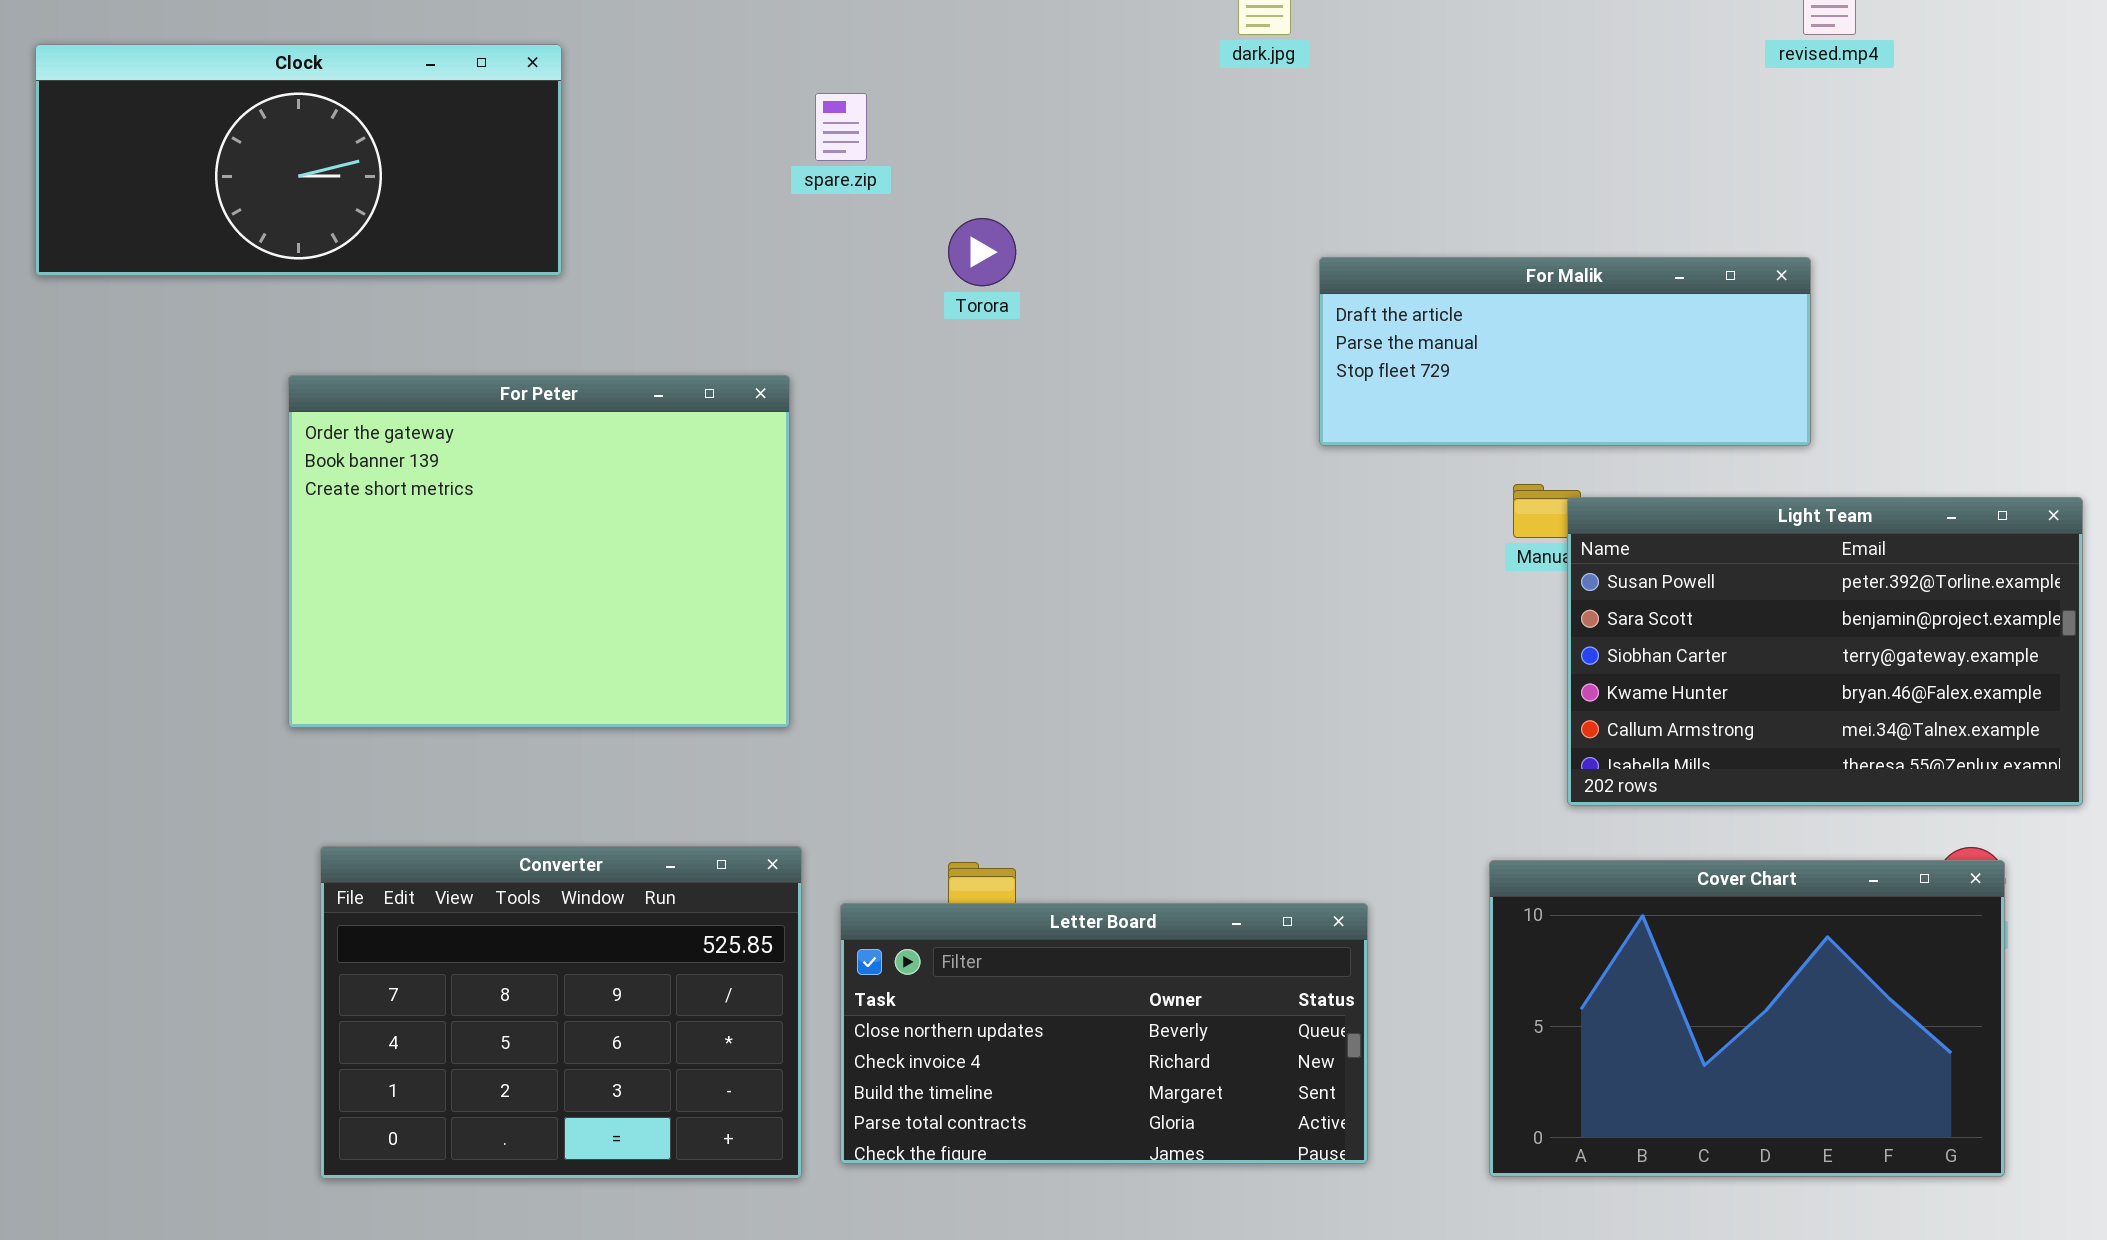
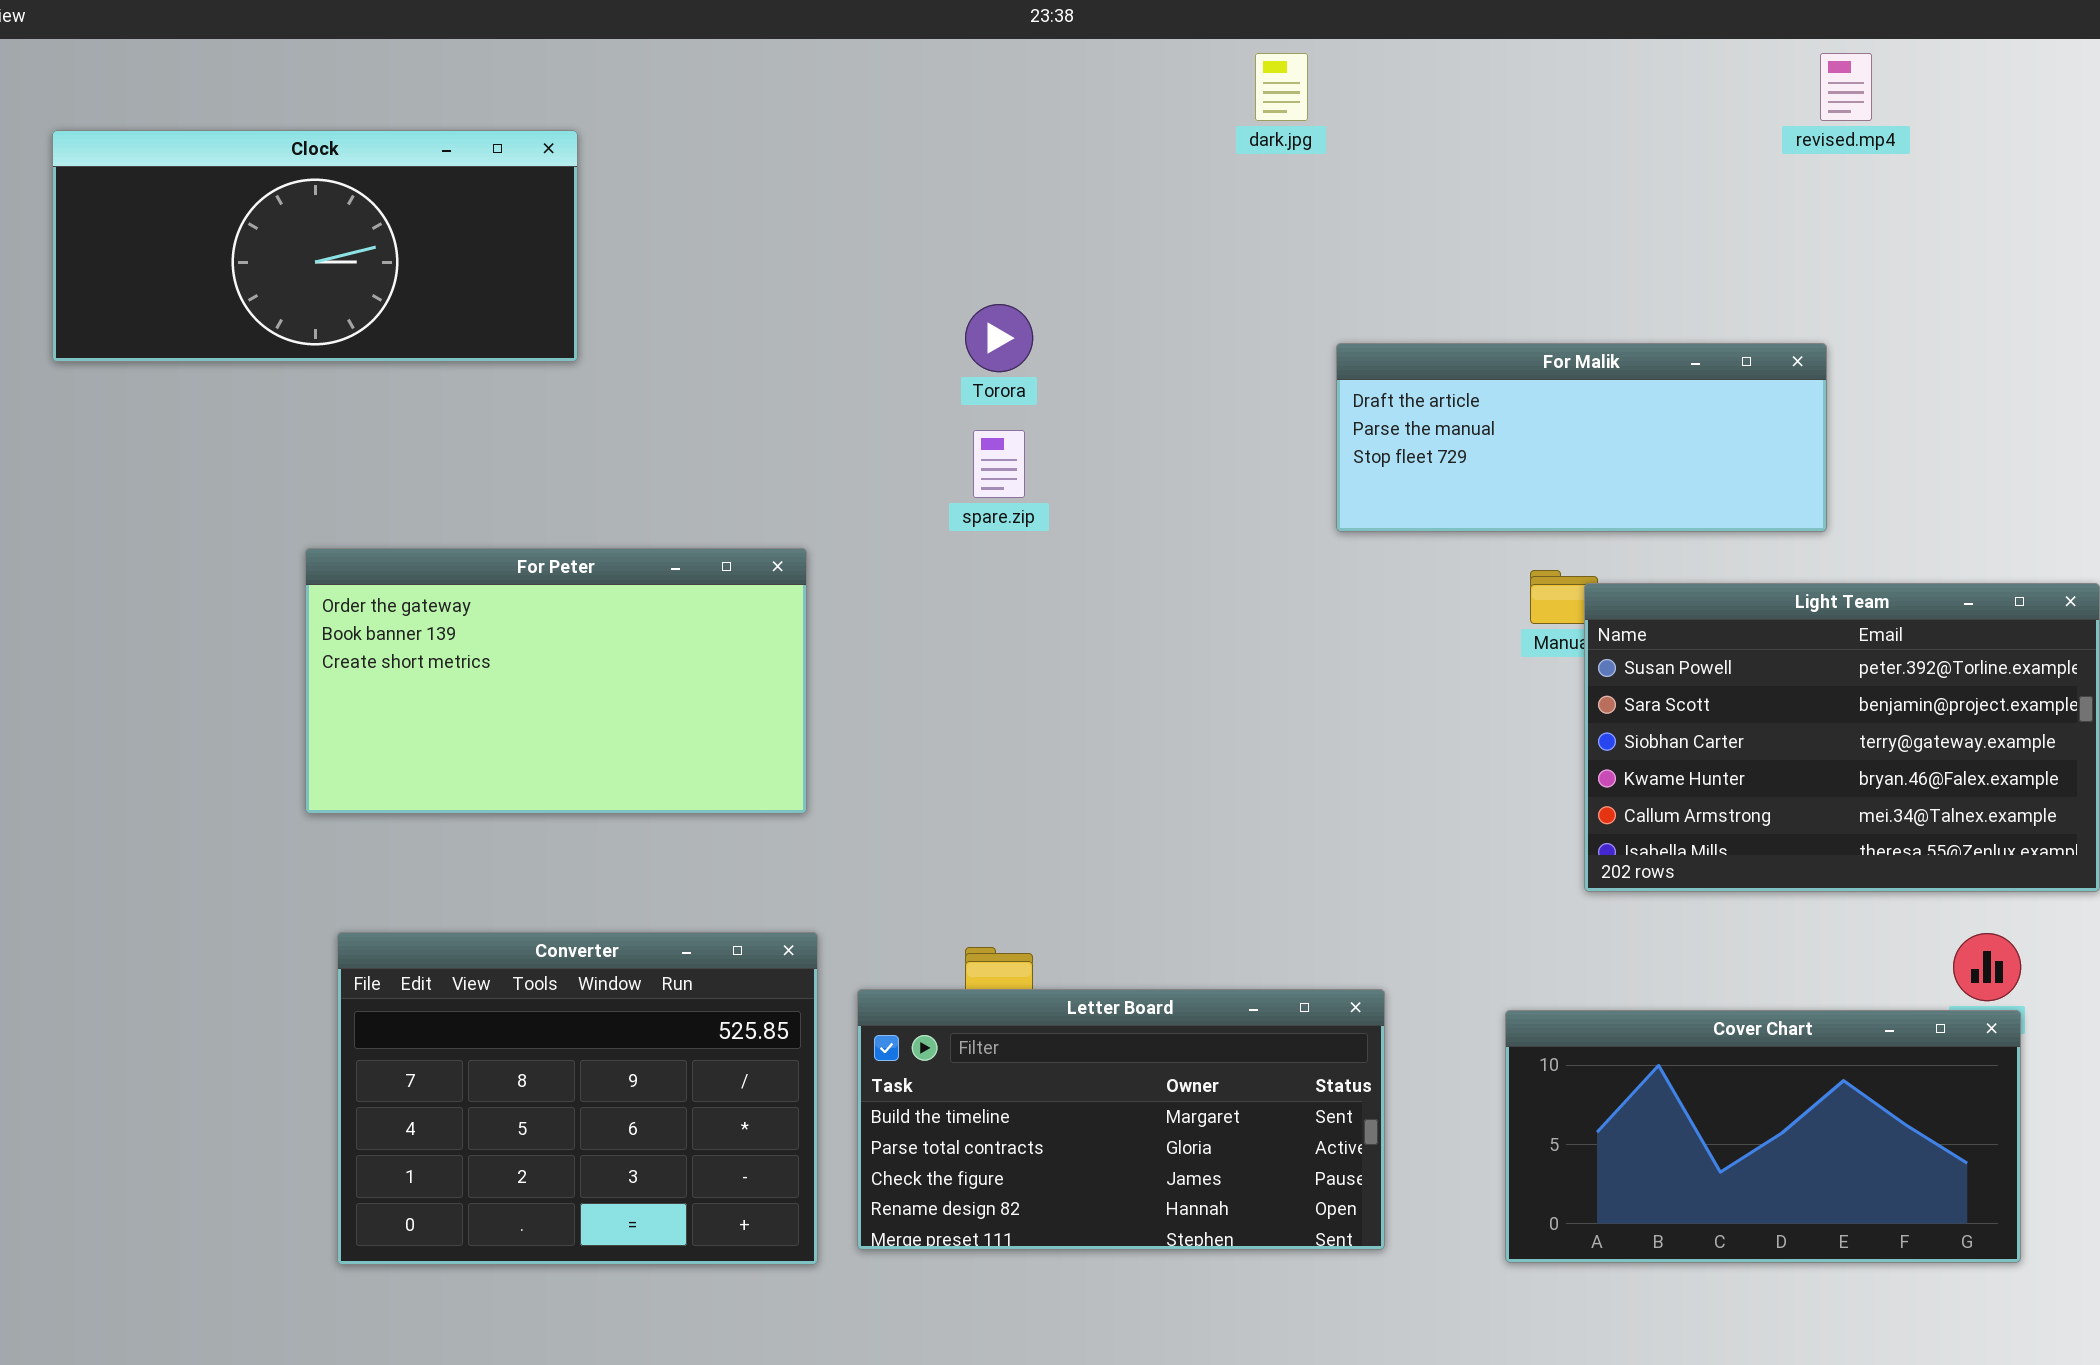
spare.zip: [815,93,867,161] -> [973,430,1025,498], moved
For Peter: [288,375,790,728] -> [305,548,807,814], resized
Cover Chart: [1489,860,2005,1177] -> [1505,1010,2021,1263], resized
Letter Board: [840,903,1368,1164] -> [857,989,1385,1250], scrolled down 2 rows

